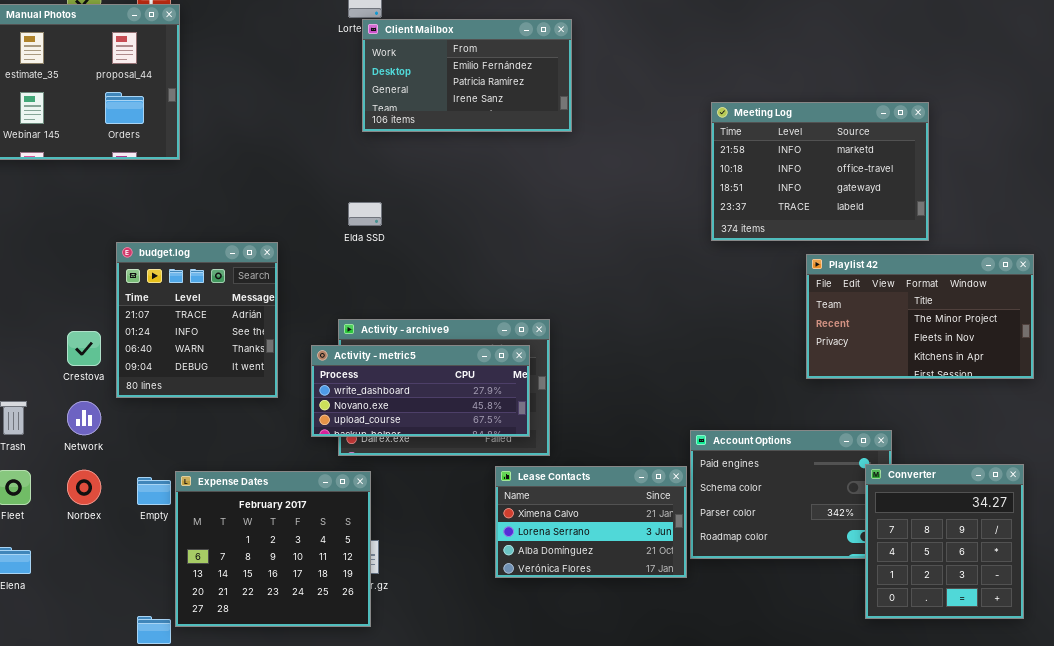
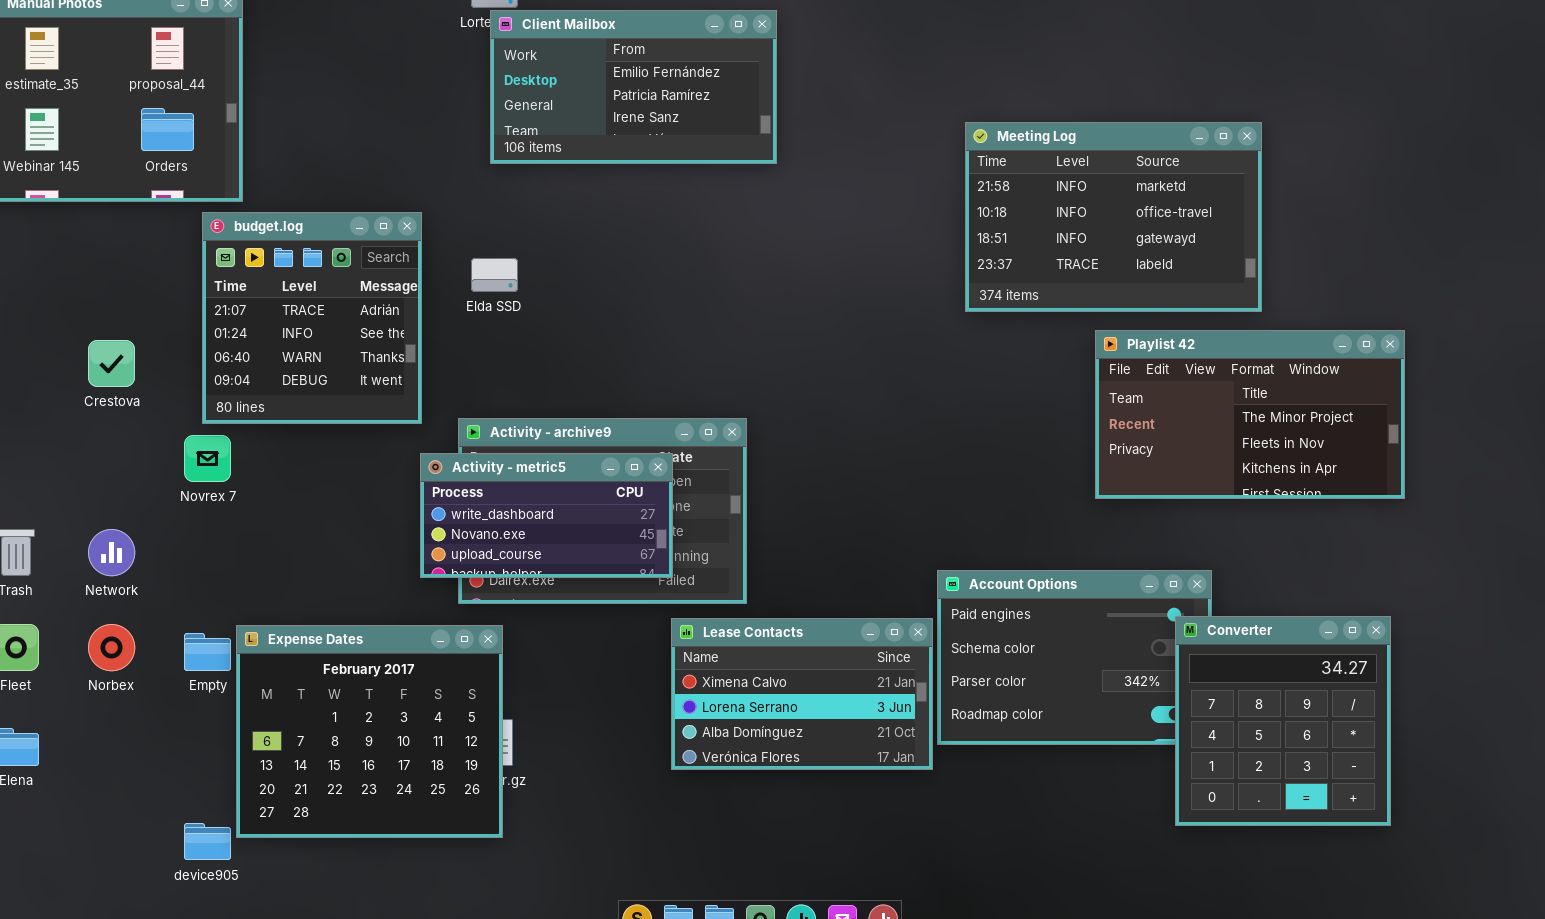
budget.log: [116,242,278,398] -> [202,212,422,424], moved
Crestova: [67,331,101,366] -> [88,340,135,387], moved
Activity - metric5: [311,345,530,437] -> [420,453,673,578], resized

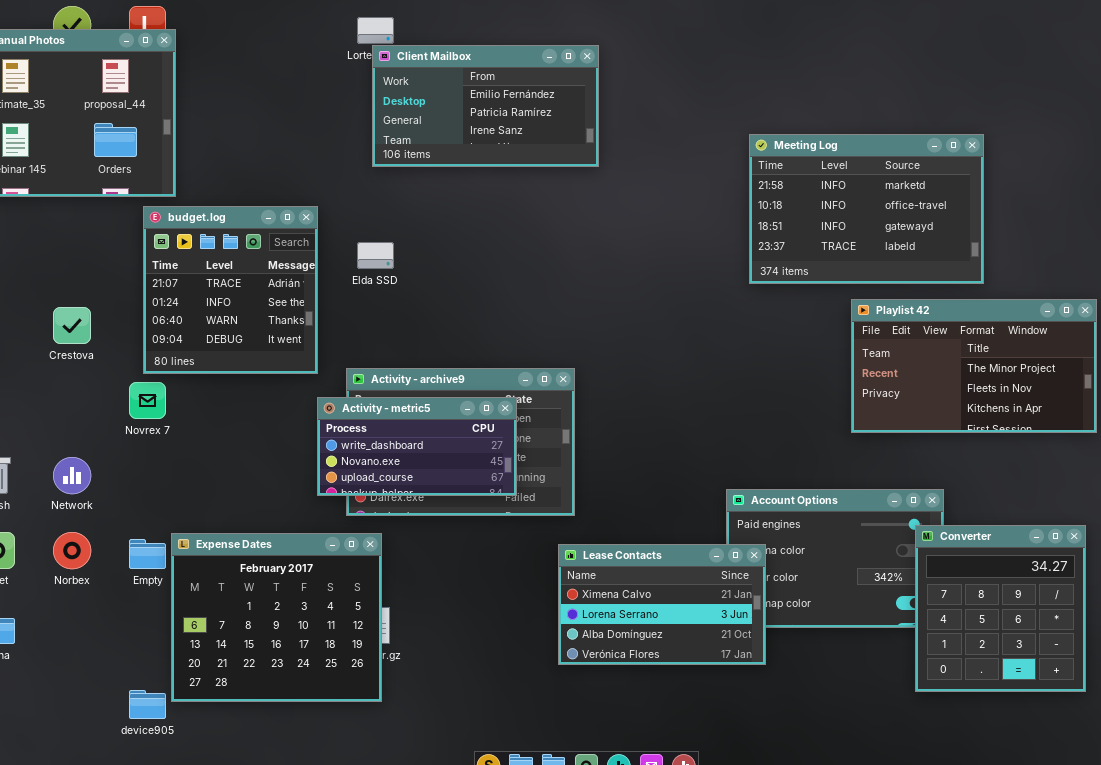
Lease Contacts: [671,618,933,770] -> [558,544,766,665], moved

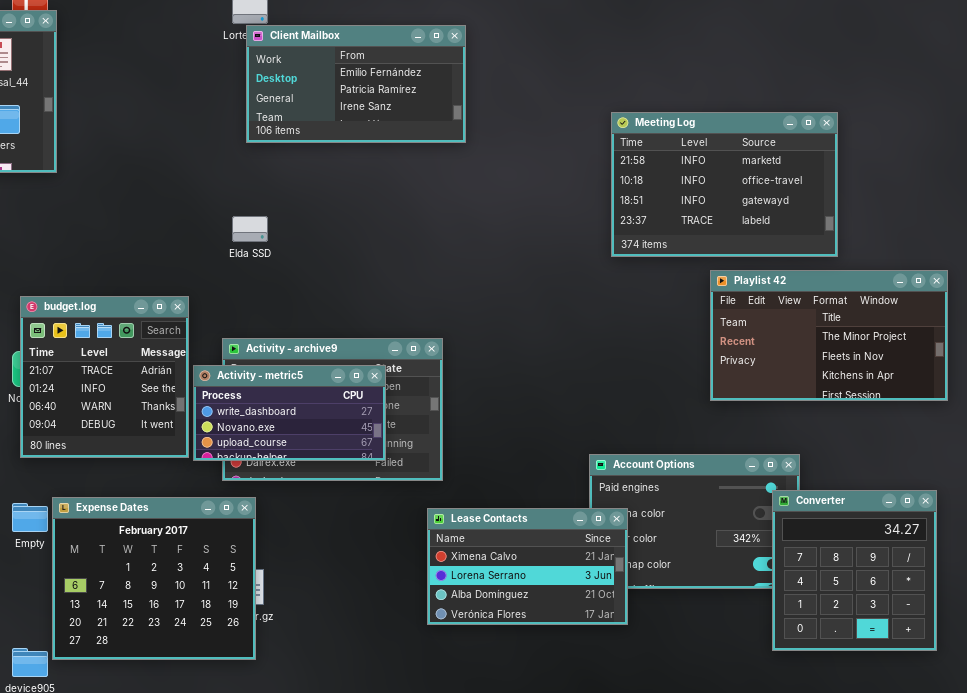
budget.log: [143,206,318,374] -> [20,296,189,458], moved

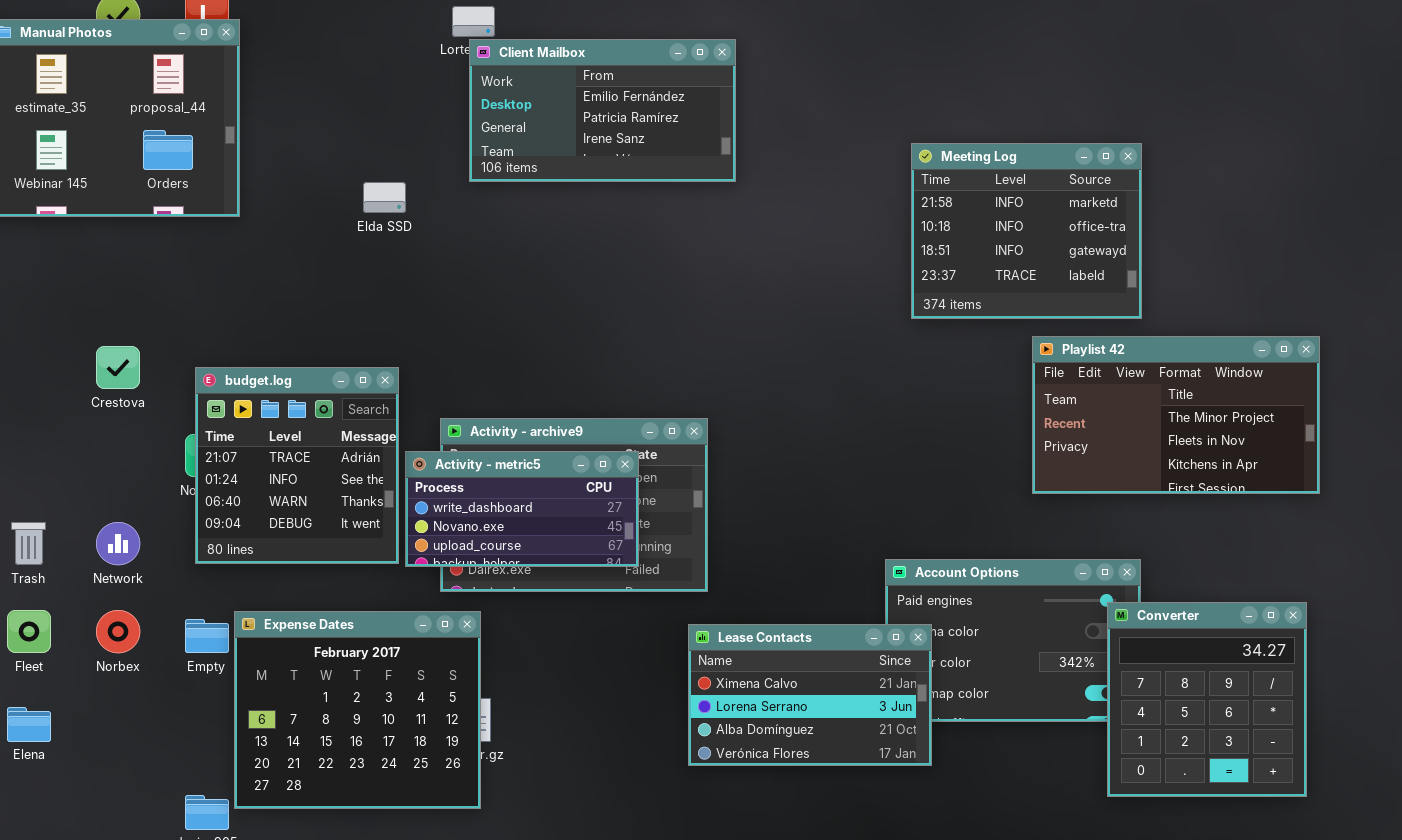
Meeting Log: [611,112,838,257] -> [911,143,1142,319], resized
Elda SSD: [232,216,268,242] -> [363,182,406,213], moved

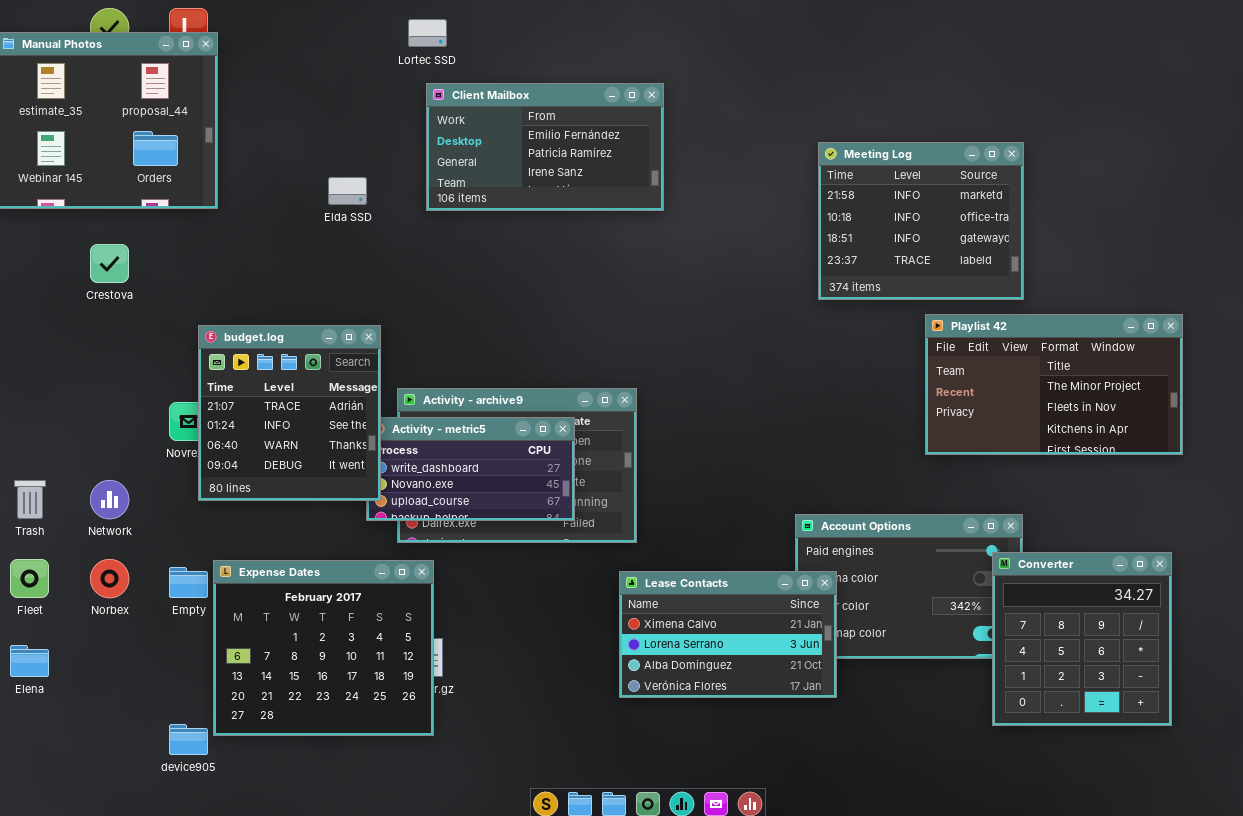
Client Mailbox: [469,39,736,182] -> [426,83,664,211], moved
Crestova: [96,346,140,389] -> [90,244,129,283], moved
budget.log: [195,367,399,564] -> [198,325,381,501], moved

